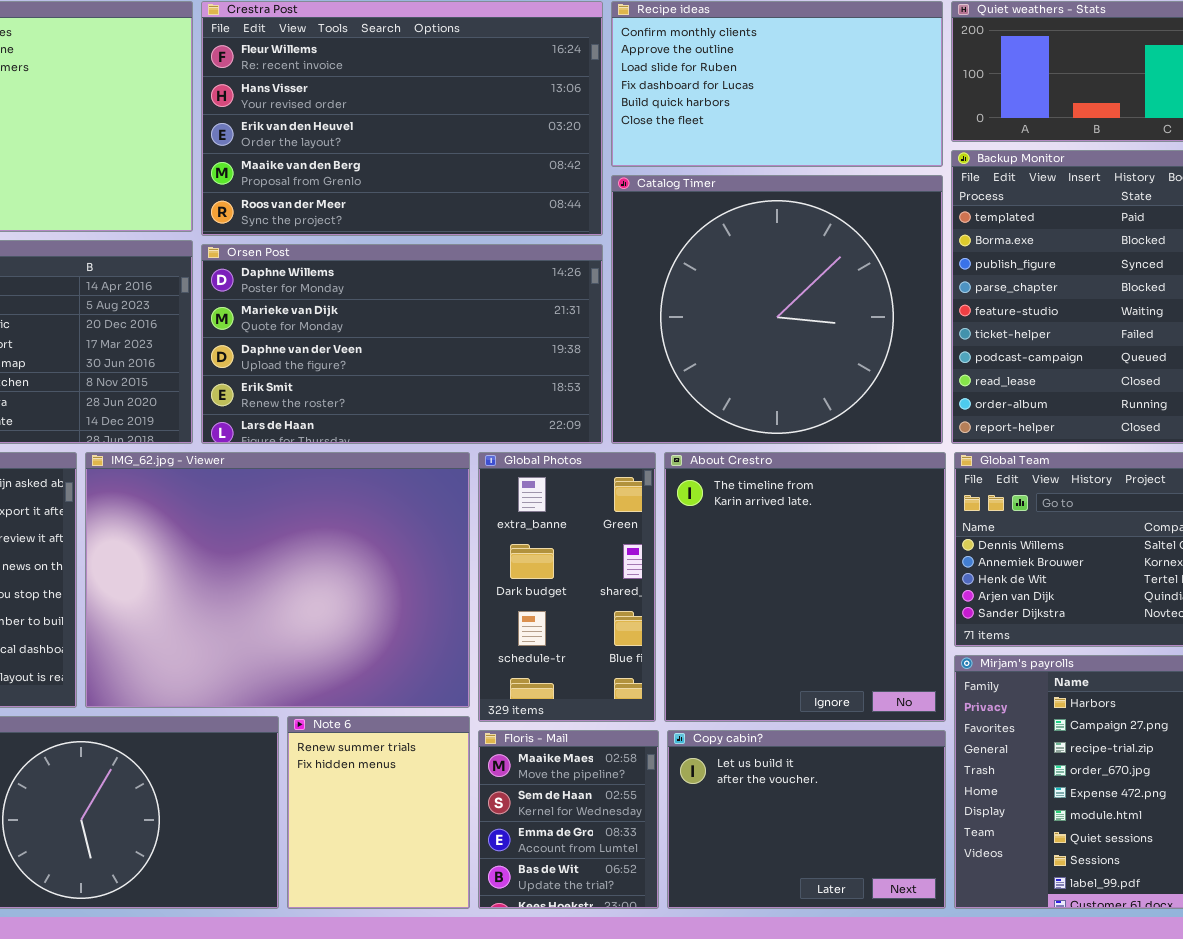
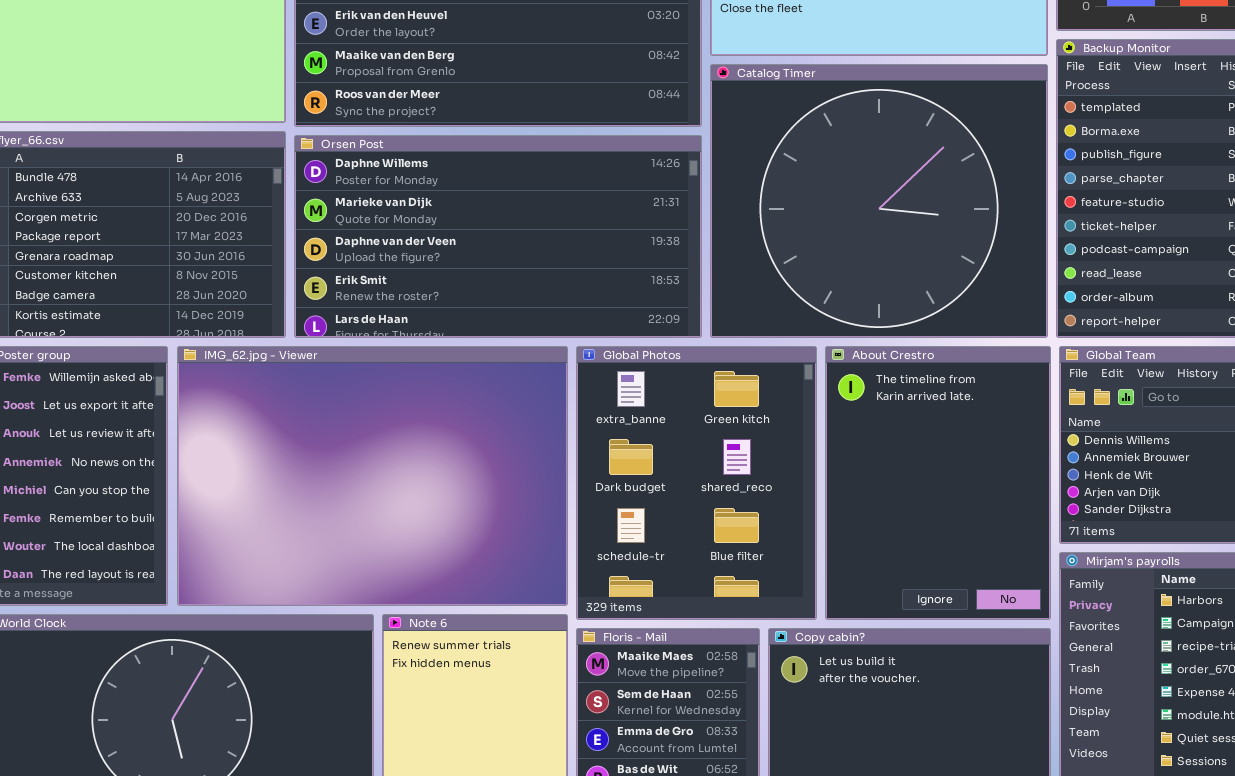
Global Photos: [478,452,656,722] -> [576,346,817,620], resized
About Crestro: [664,452,946,722] -> [825,346,1051,620], resized

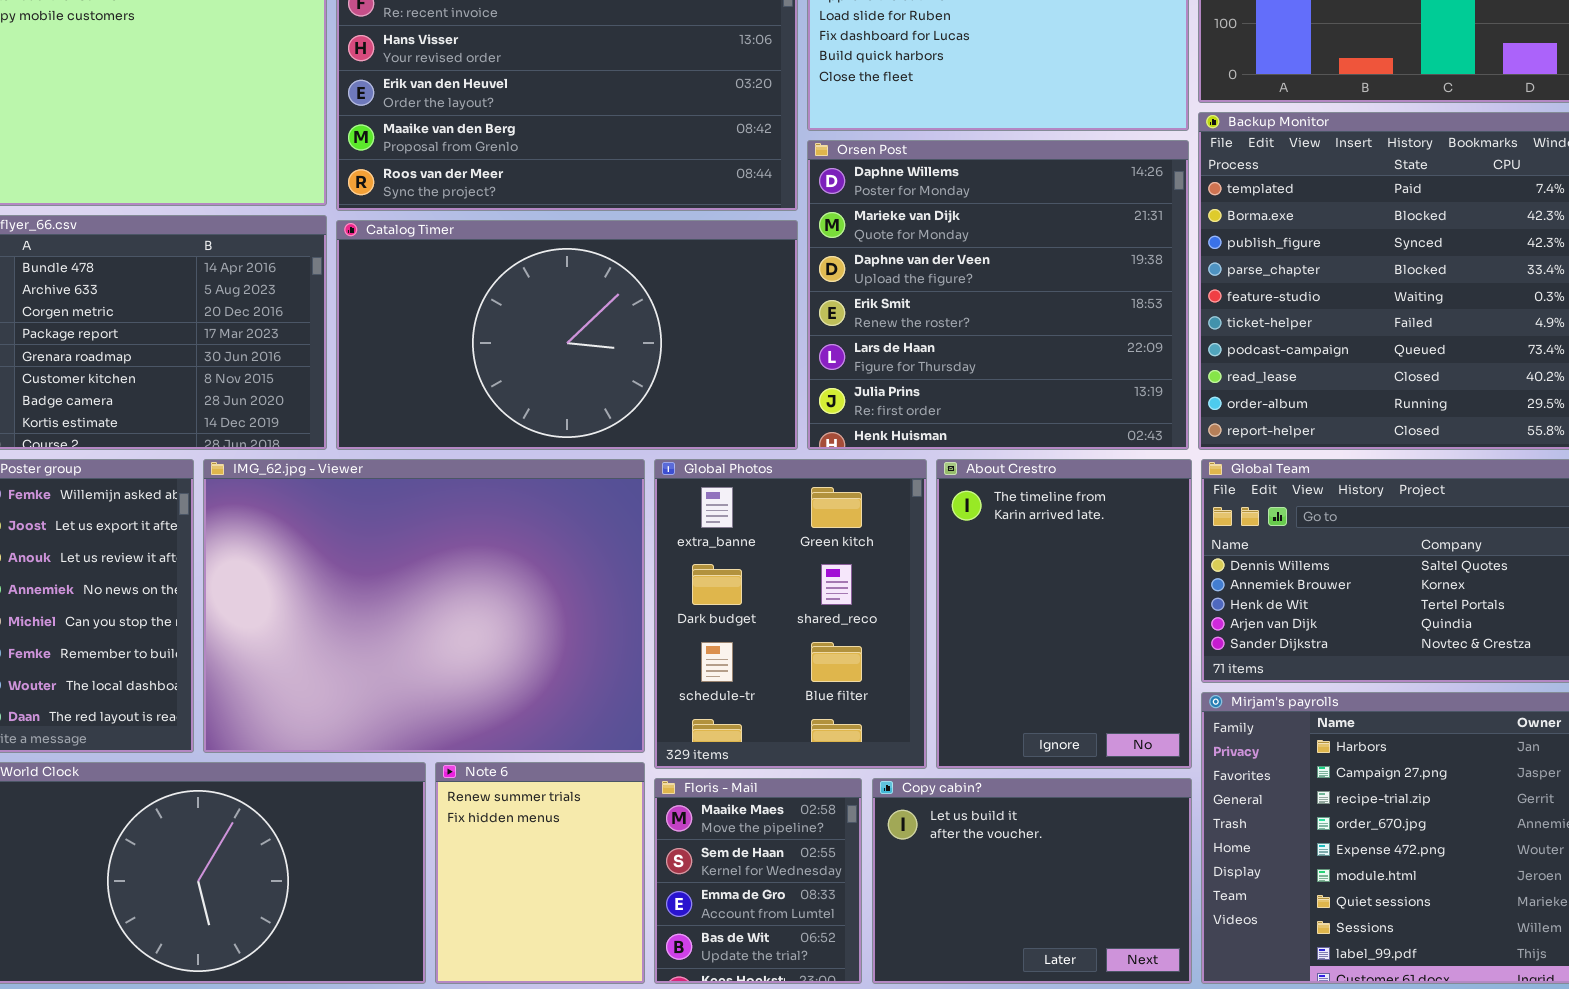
Catalog Timer: [710,64,1048,338] -> [336,220,798,450], moved, resized
Orsen Post: [294,135,702,338] -> [807,140,1189,450], moved, resized

